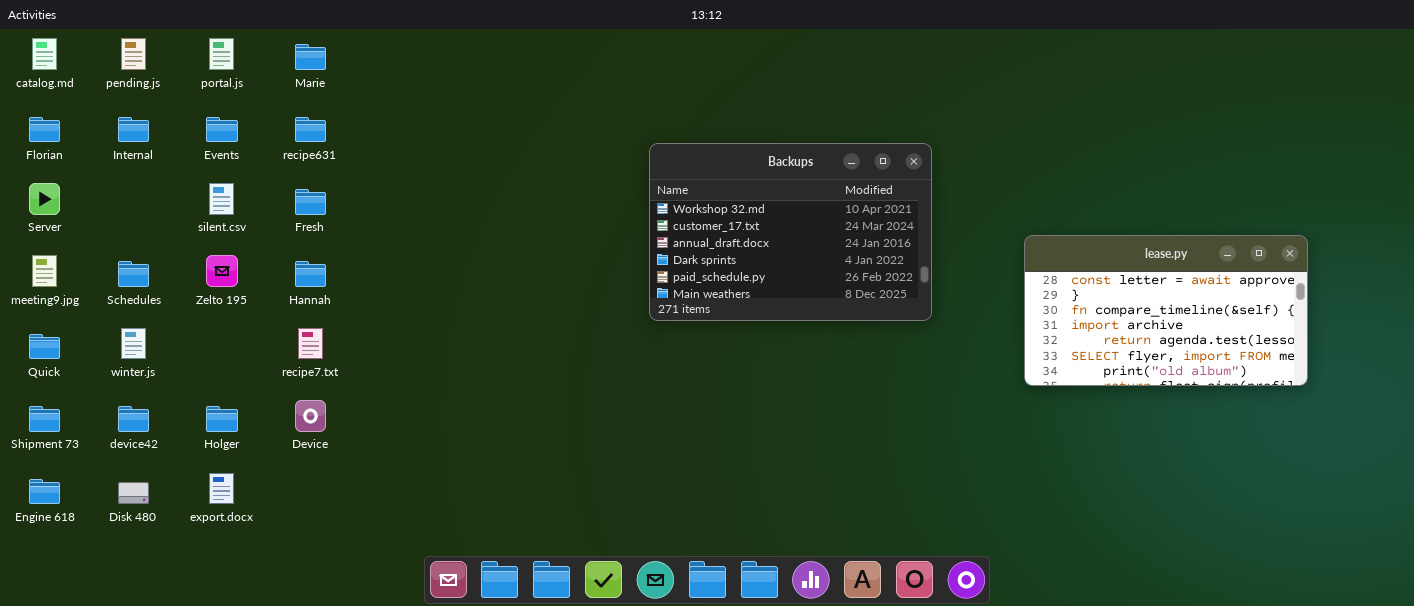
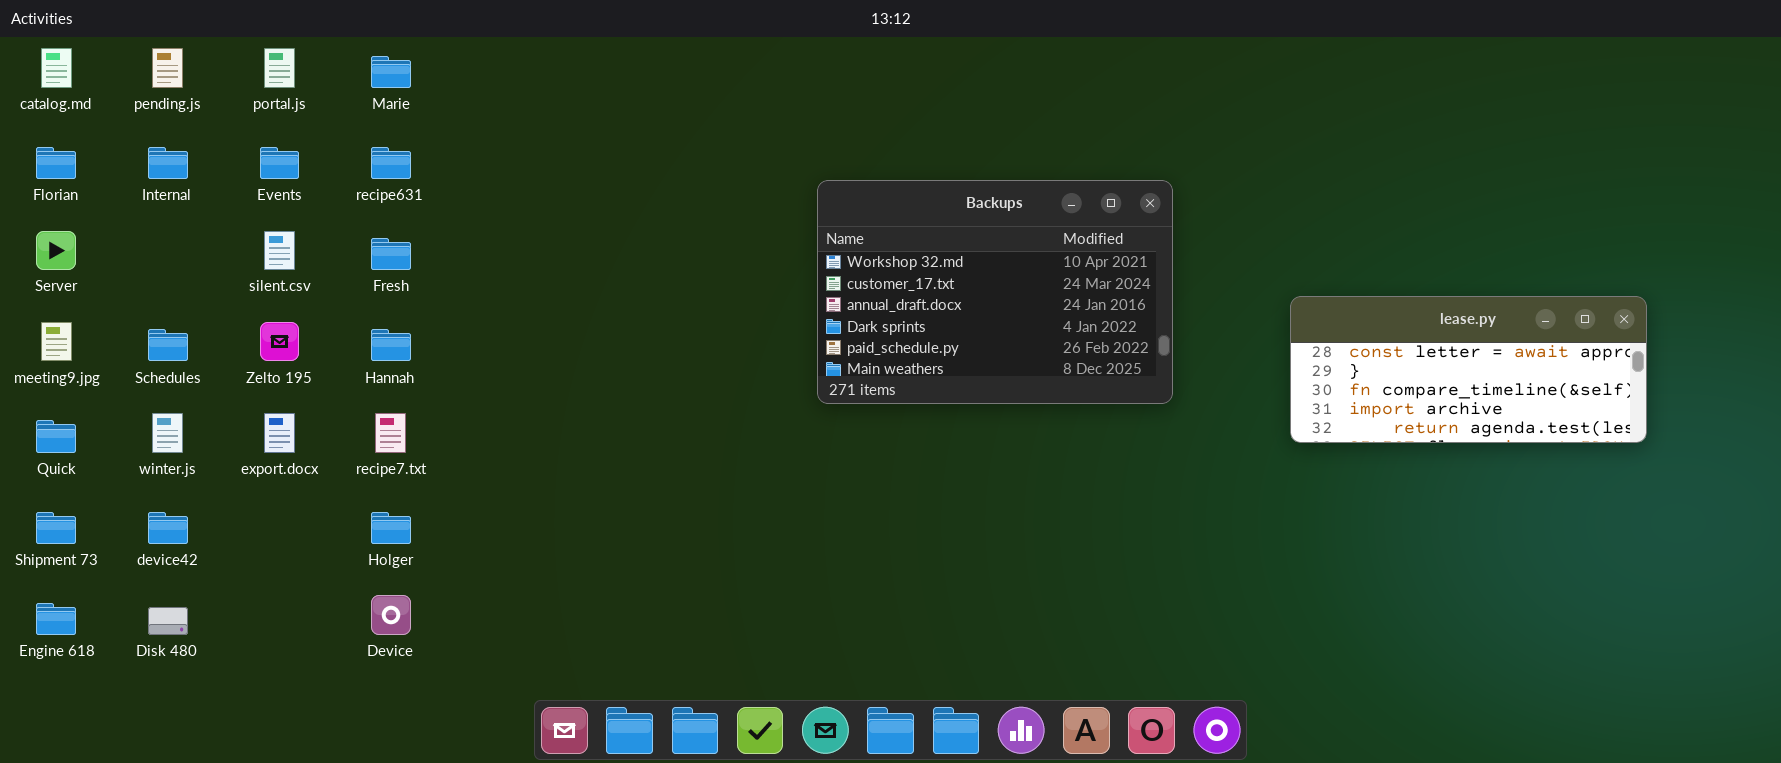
lease.py: [1024,235,1308,386] -> [1290,296,1647,443], resized
Device: [295,400,326,432] -> [371,595,411,635], moved
Holger: [206,406,238,432] -> [371,512,411,544], moved
export.docx: [209,473,234,504] -> [264,413,295,453], moved

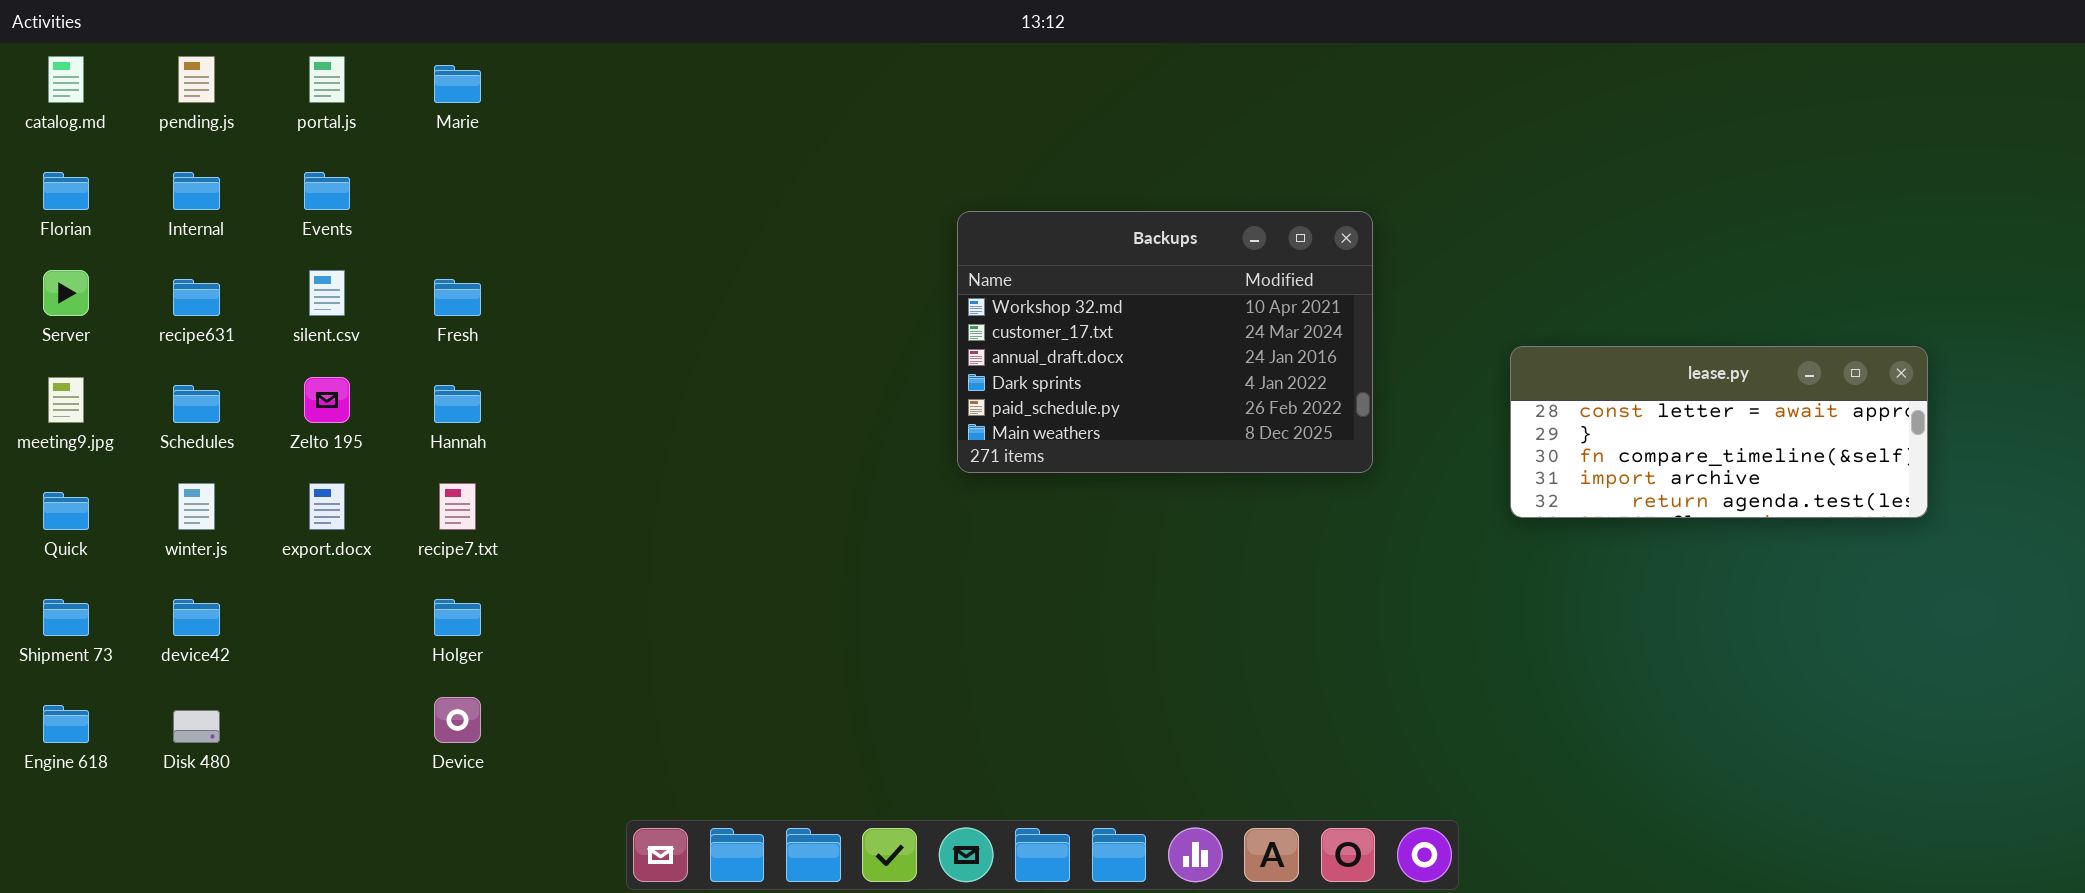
recipe631: [371,147,411,179] -> [173,279,220,316], moved

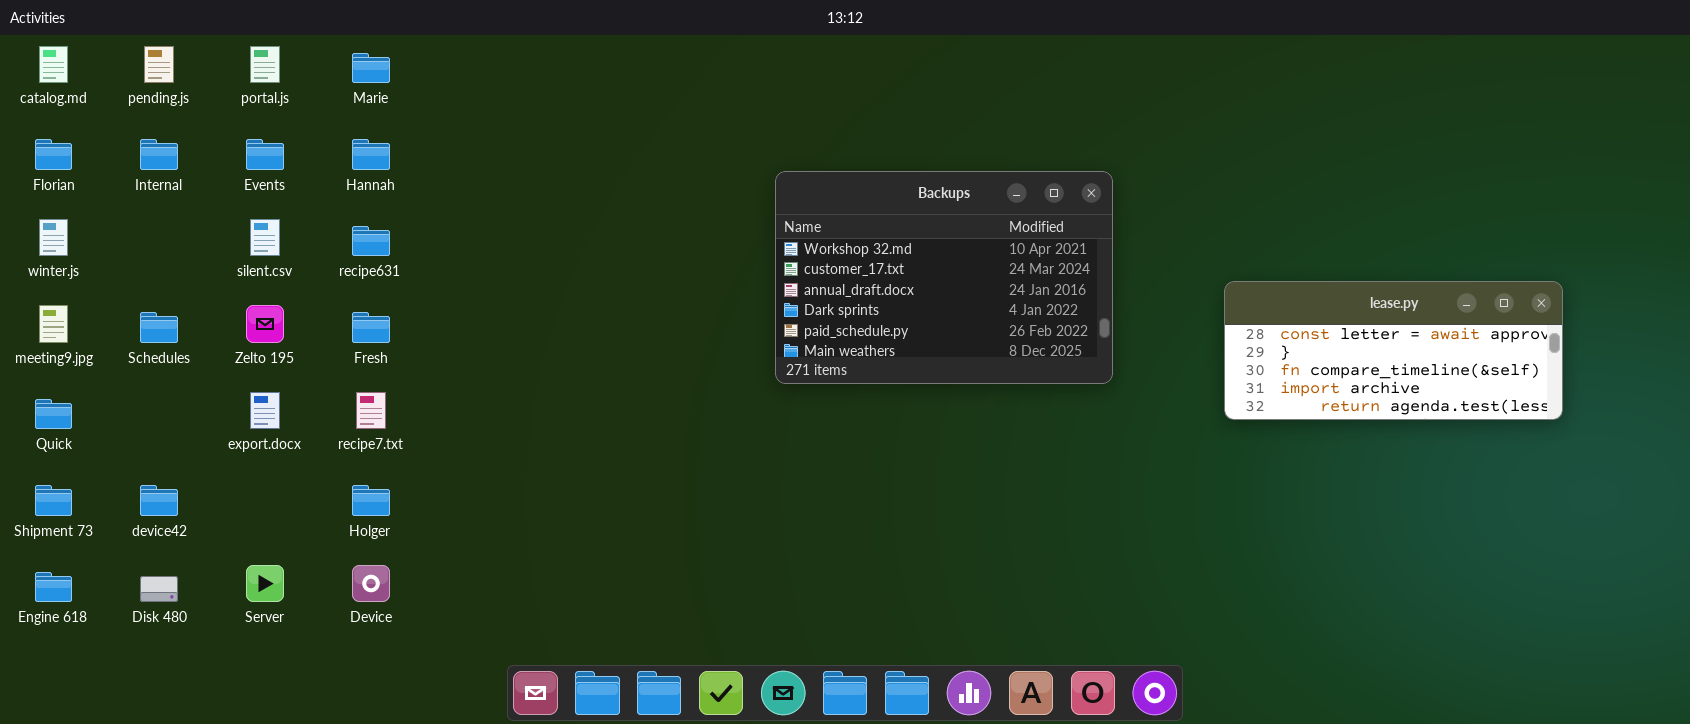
Server: [43,270,89,316] -> [246,565,284,602], moved
recipe631: [173,279,220,316] -> [352,226,390,256], moved
Fresh: [434,279,481,316] -> [352,312,390,343], moved
Hannah: [434,385,481,423] -> [352,139,390,170], moved
winter.js: [178,483,215,530] -> [39,219,68,256], moved

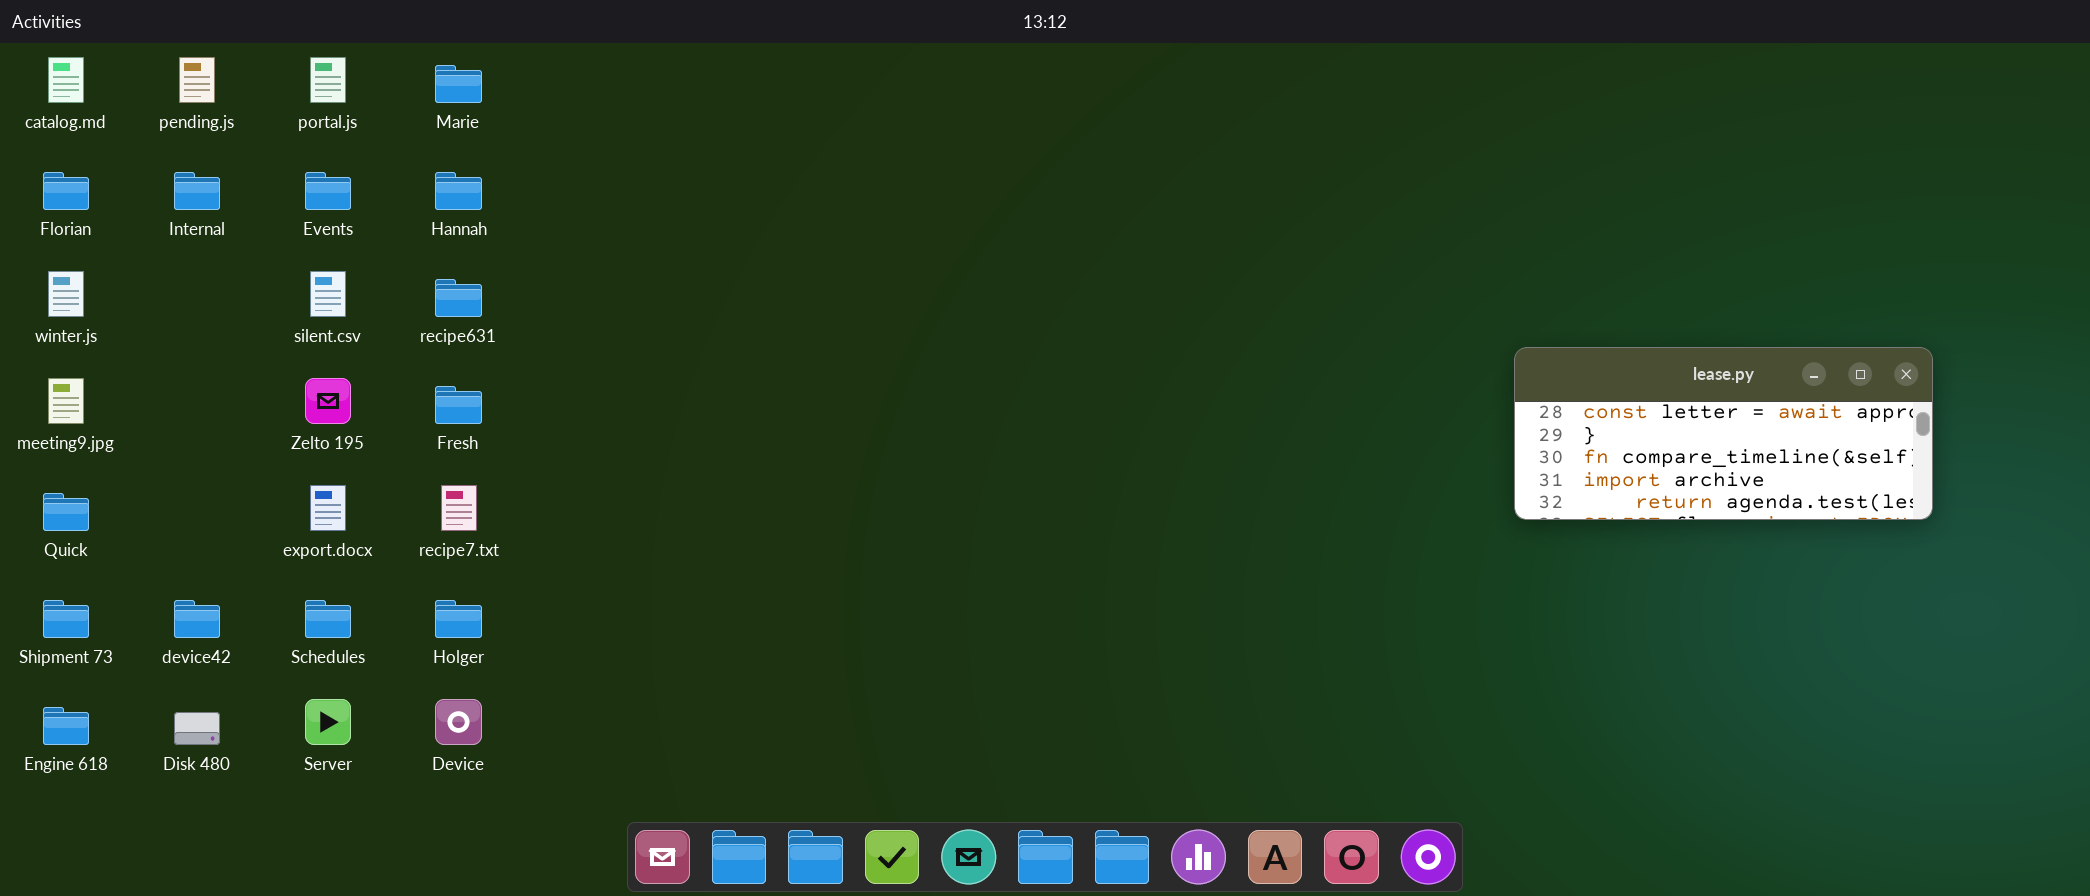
Backups: [775,171,1113,384] -> none, closed
Schedules: [140,312,178,343] -> [305,600,351,638], moved

